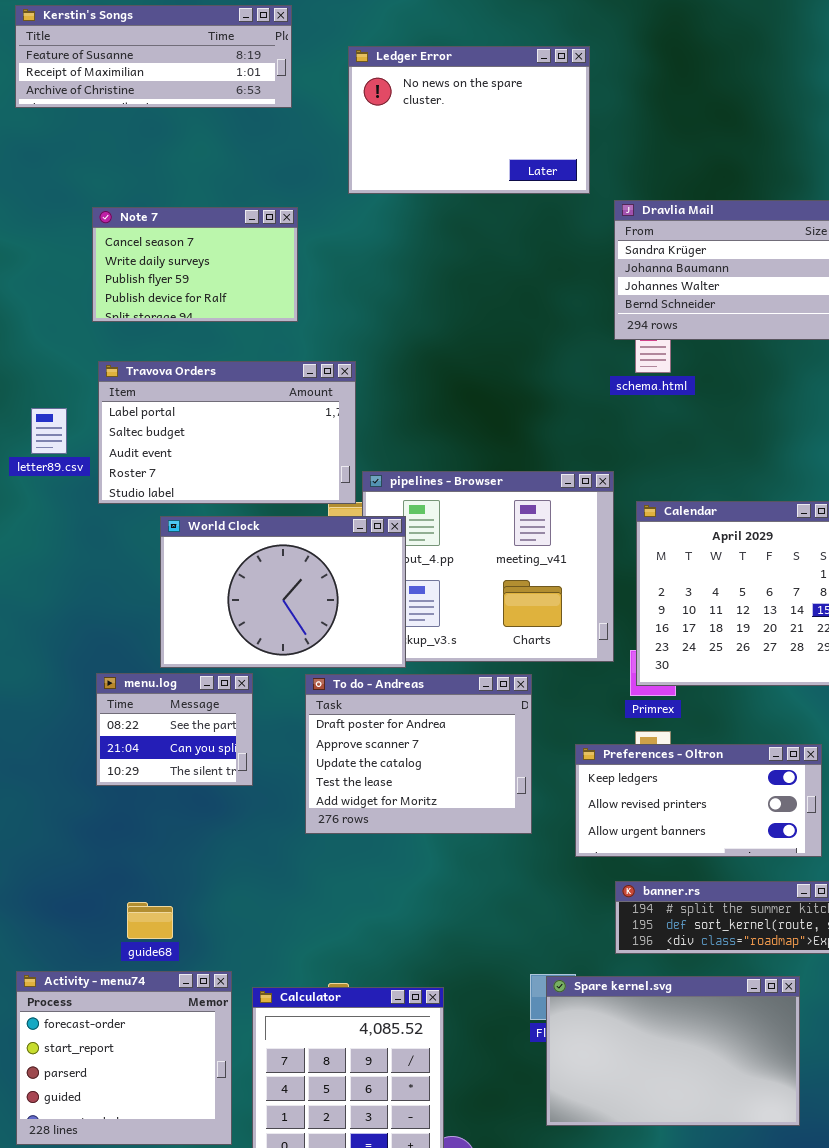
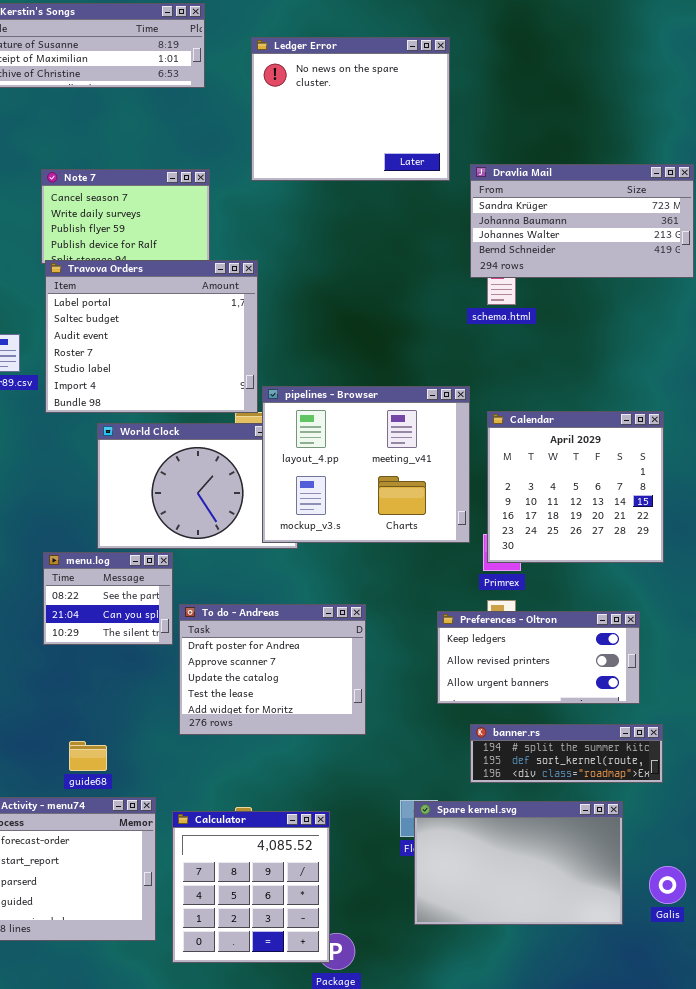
Ledger Error: [348,46,590,194] -> [251,37,450,181], resized
Travova Orders: [98,361,356,504] -> [45,260,258,413], resized
pipelines - Browser: [362,471,614,662] -> [262,386,470,543], raised
To do - Andreas: [305,674,532,834] -> [179,604,366,735], moved

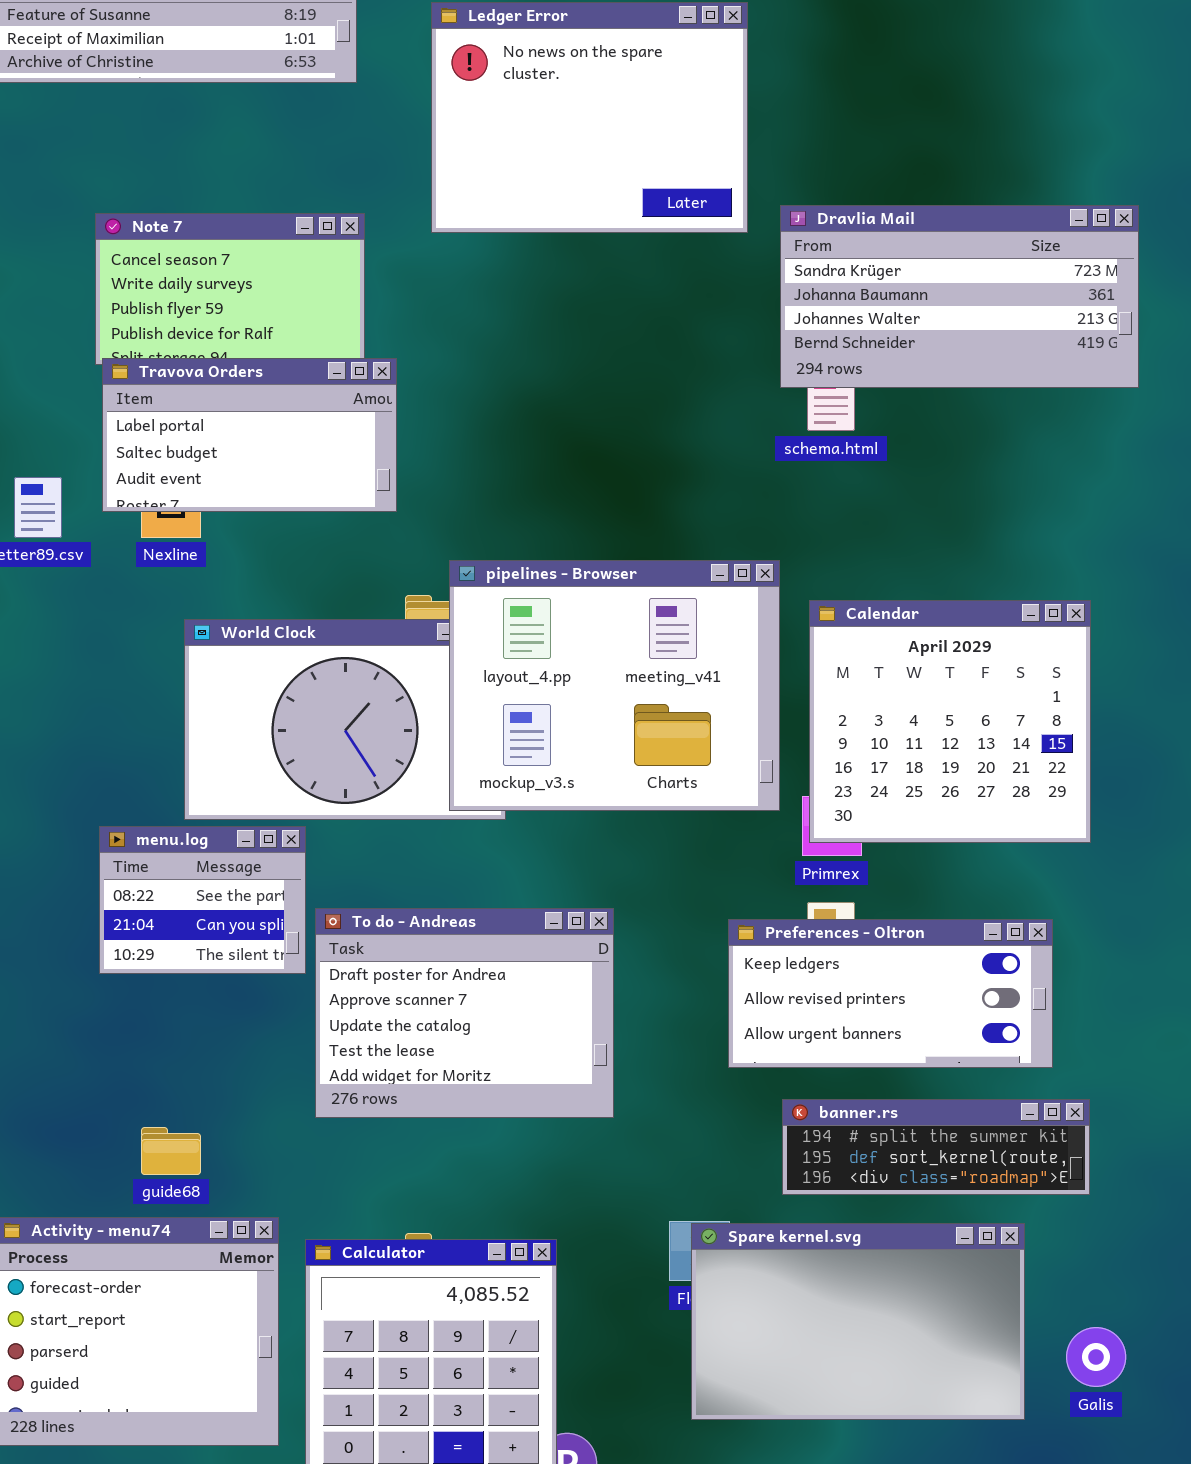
Travova Orders: [45,260,258,413] -> [102,358,397,512], resized

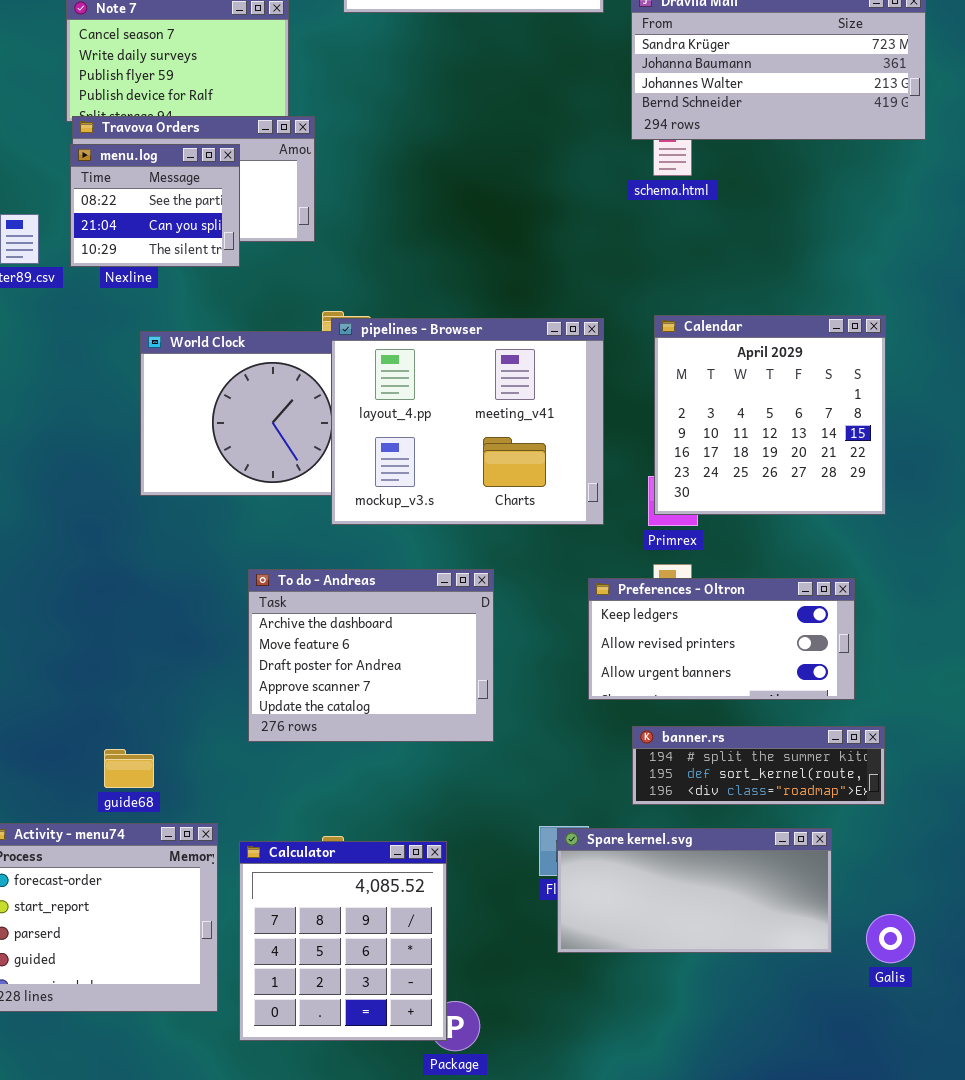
pipelines - Browser: [449,560,780,811] -> [331,318,604,525], moved
menu.log: [99,826,306,974] -> [70,144,240,267], moved
To do - Andreas: [315,908,614,1118] -> [248,569,494,742], scrolled up 2 rows
Spare kernel.svg: [691,1223,1025,1420] -> [557,828,832,953], resized

